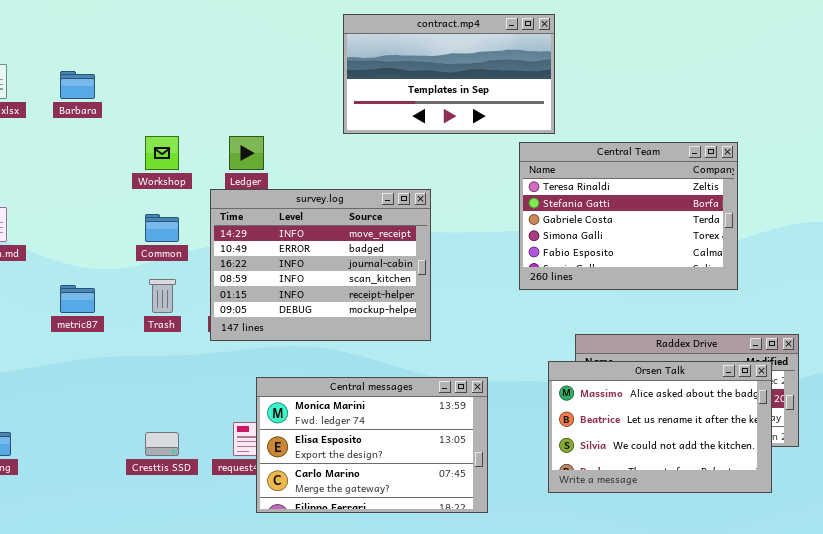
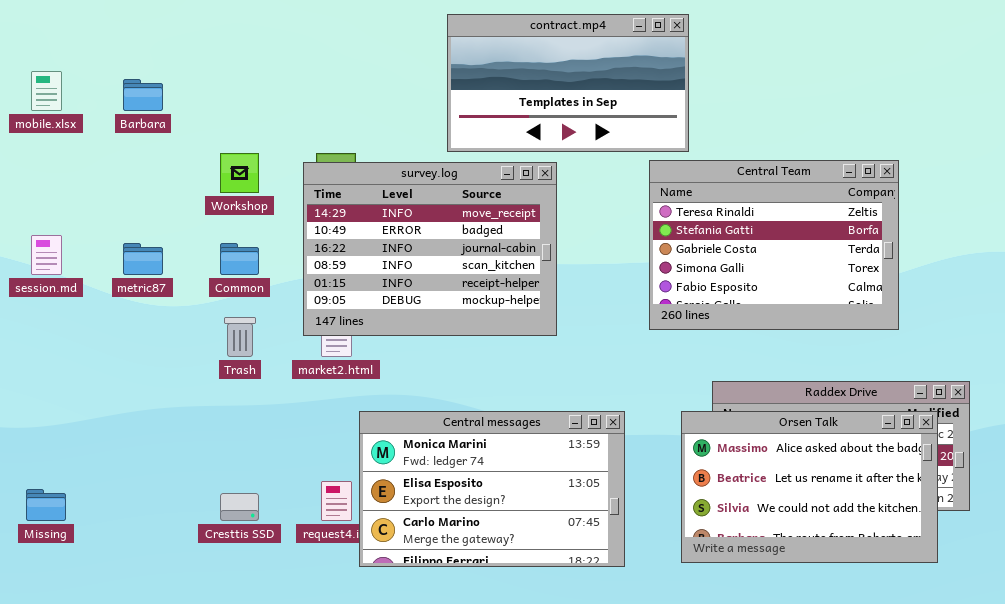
survey.log: [210,189,431,341] -> [303,162,557,336], moved
metric87: [60,285,95,313] -> [123,243,163,275], moved
Central messages: [256,377,488,513] -> [359,411,625,567], moved

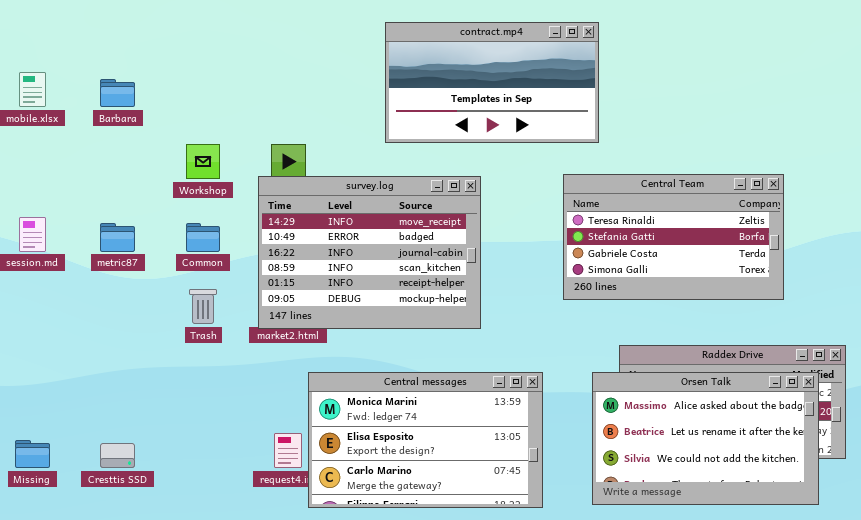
Central Team: [649,160,899,330] -> [563,174,784,300], resized
survey.log: [303,162,557,336] -> [258,176,481,329], moved
Cresttis SSD: [220,493,259,521] -> [100,443,135,468], moved

